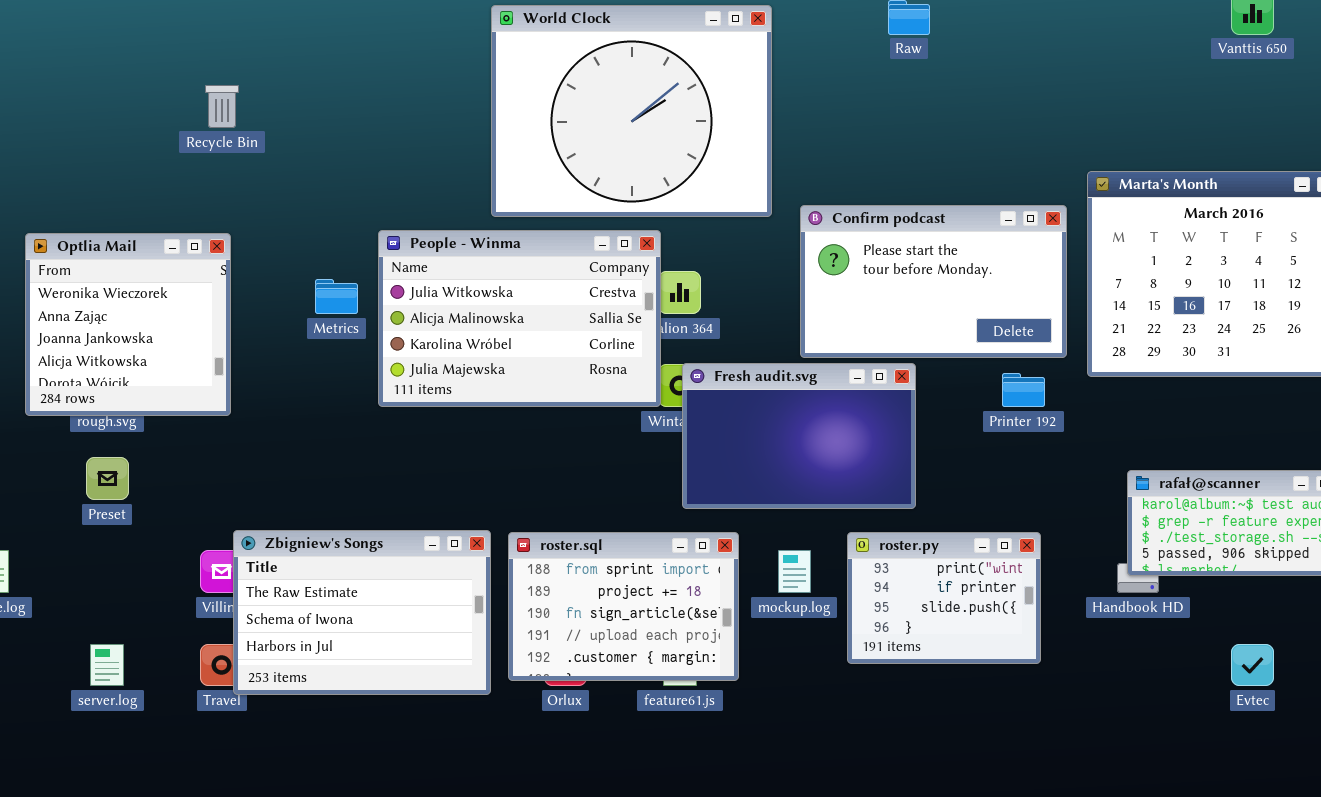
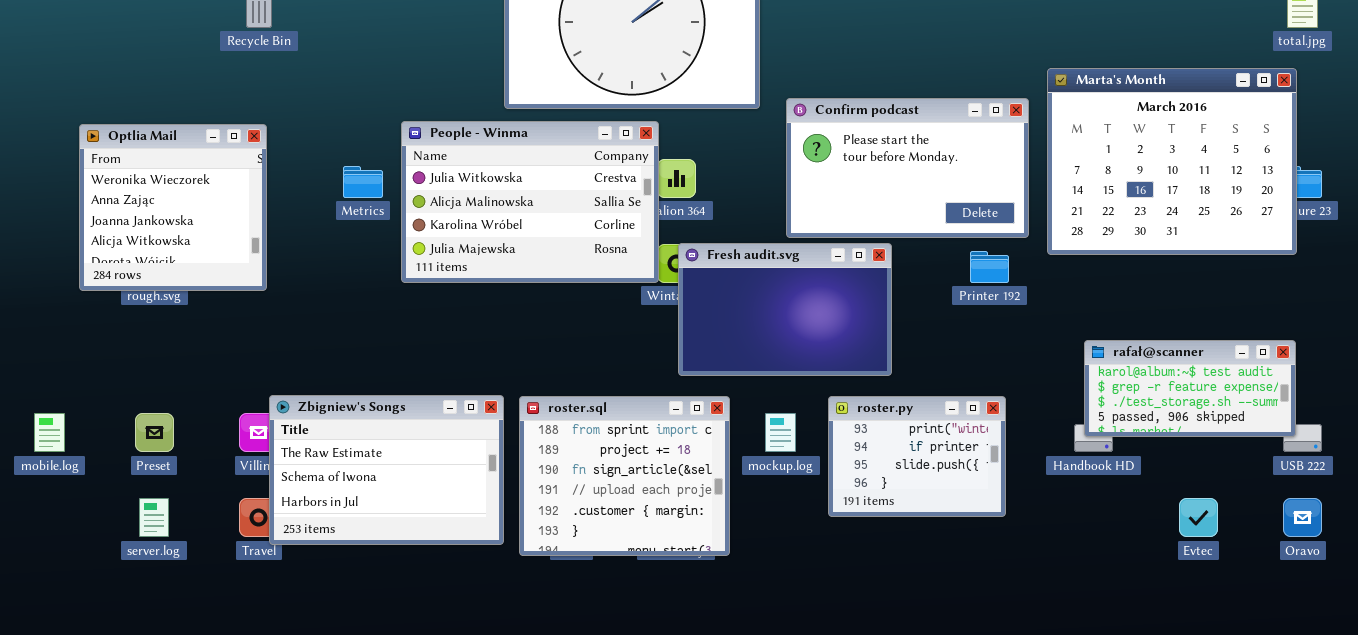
Preset: [86,457,129,500] -> [135,413,174,452], moved
roster.sql: [508,532,739,681] -> [519,396,730,556], resized

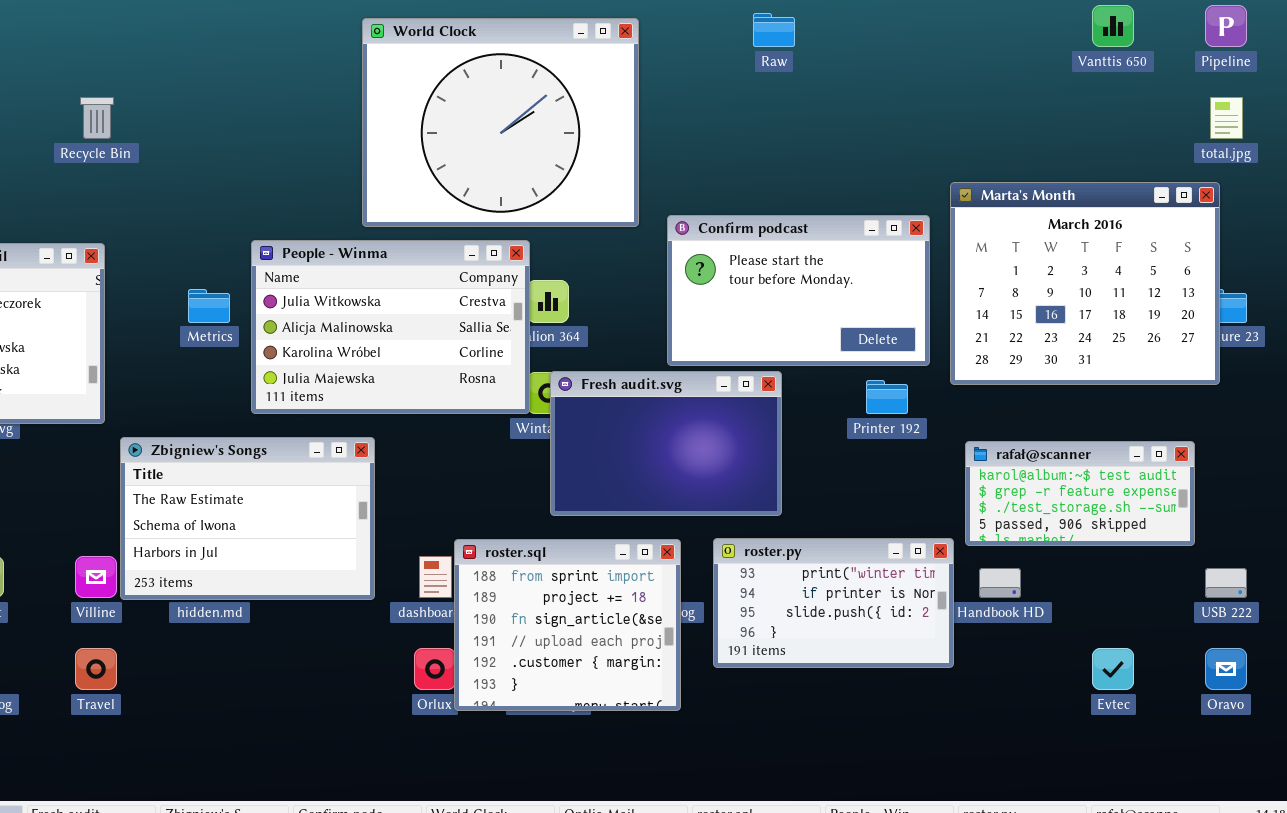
rafał@scanner: [1084,340,1296,437] -> [965,441,1195,546], moved
Zbigniew's Songs: [269,395,504,545] -> [120,437,375,600], moved
roster.sql: [519,396,730,556] -> [454,539,681,711], moved
roster.py: [828,396,1006,517] -> [713,538,954,668], resized

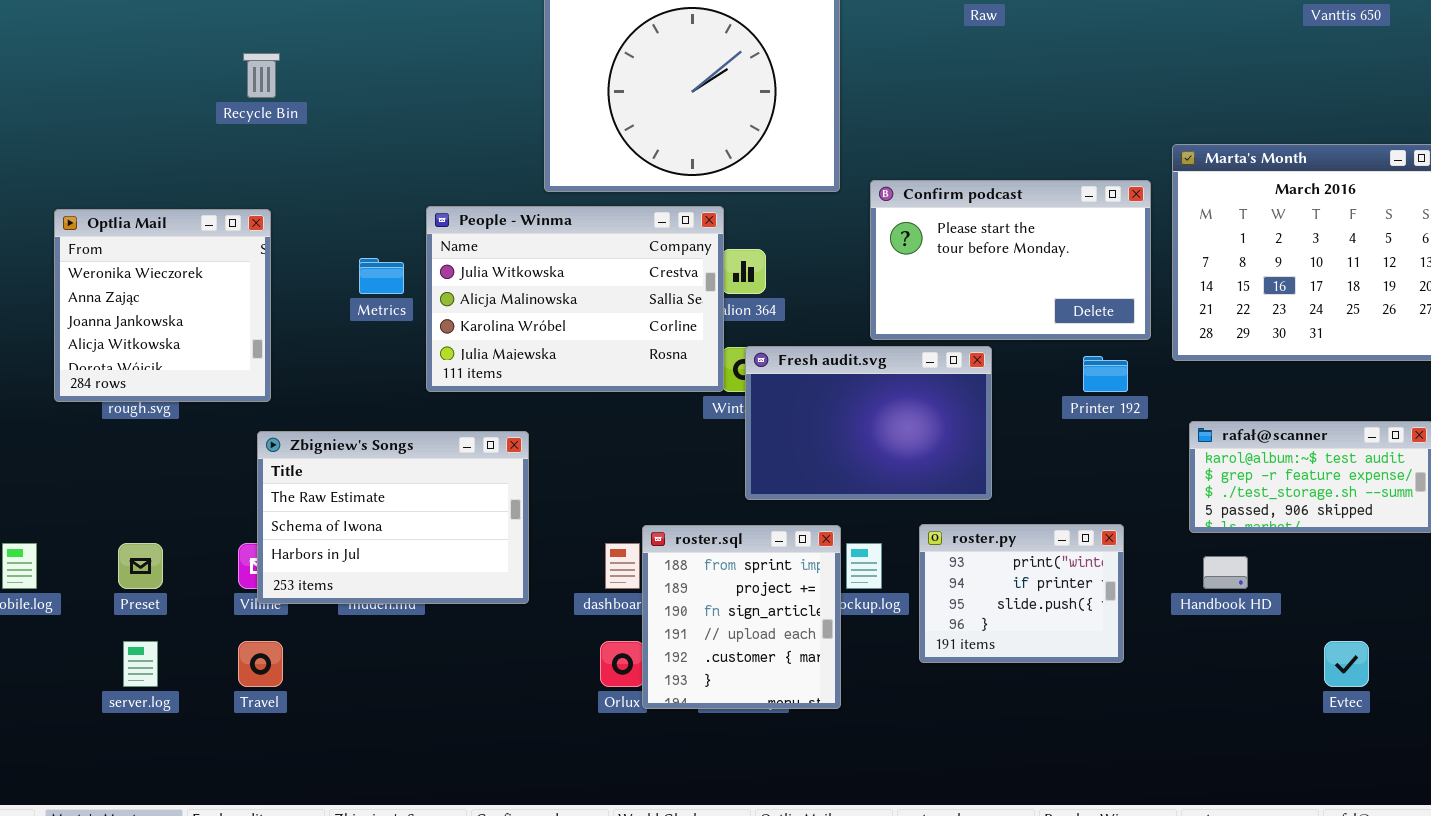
Zbigniew's Songs: [120,437,375,600] -> [257,431,529,604], moved
roster.py: [713,538,954,668] -> [919,524,1124,663], resized
roster.sql: [454,539,681,711] -> [642,525,841,709], resized

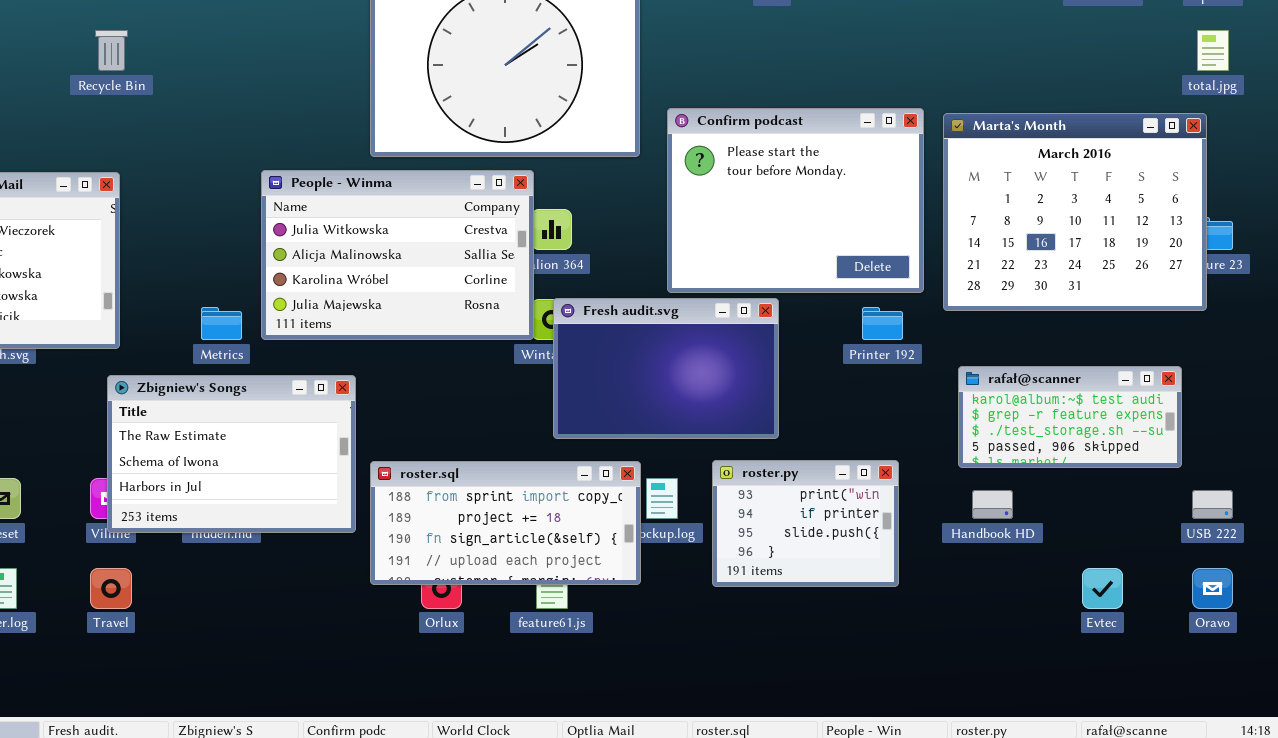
Confirm podcast: [870,180,1151,340] -> [667,108,924,293], resized
Metrics: [359,258,404,294] -> [201,307,242,340], moved
roster.sql: [642,525,841,709] -> [370,461,641,585], resized

